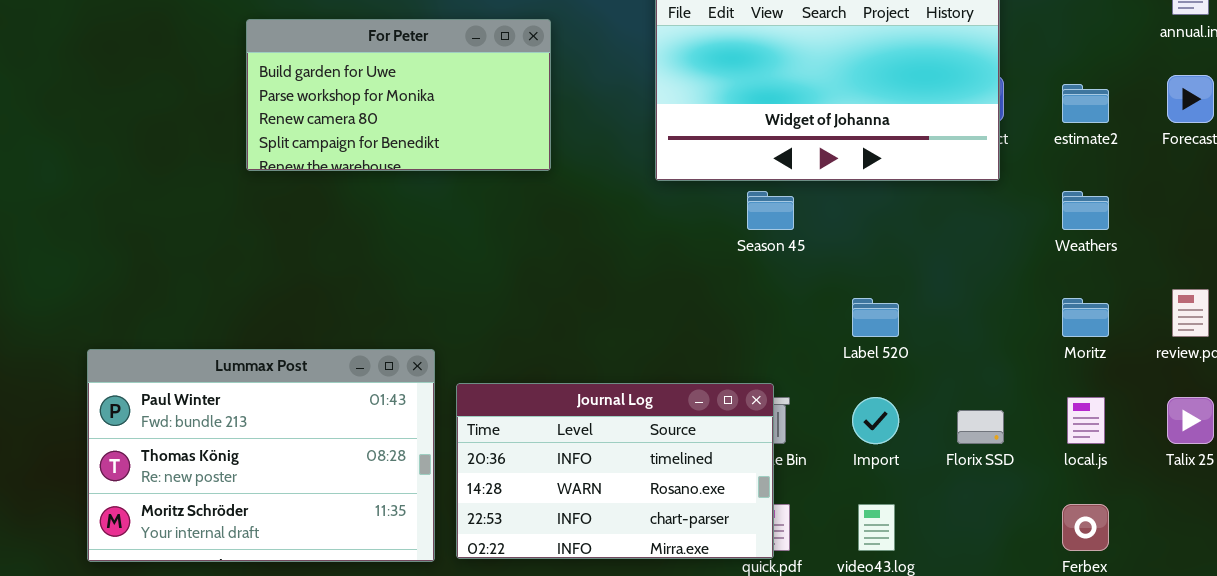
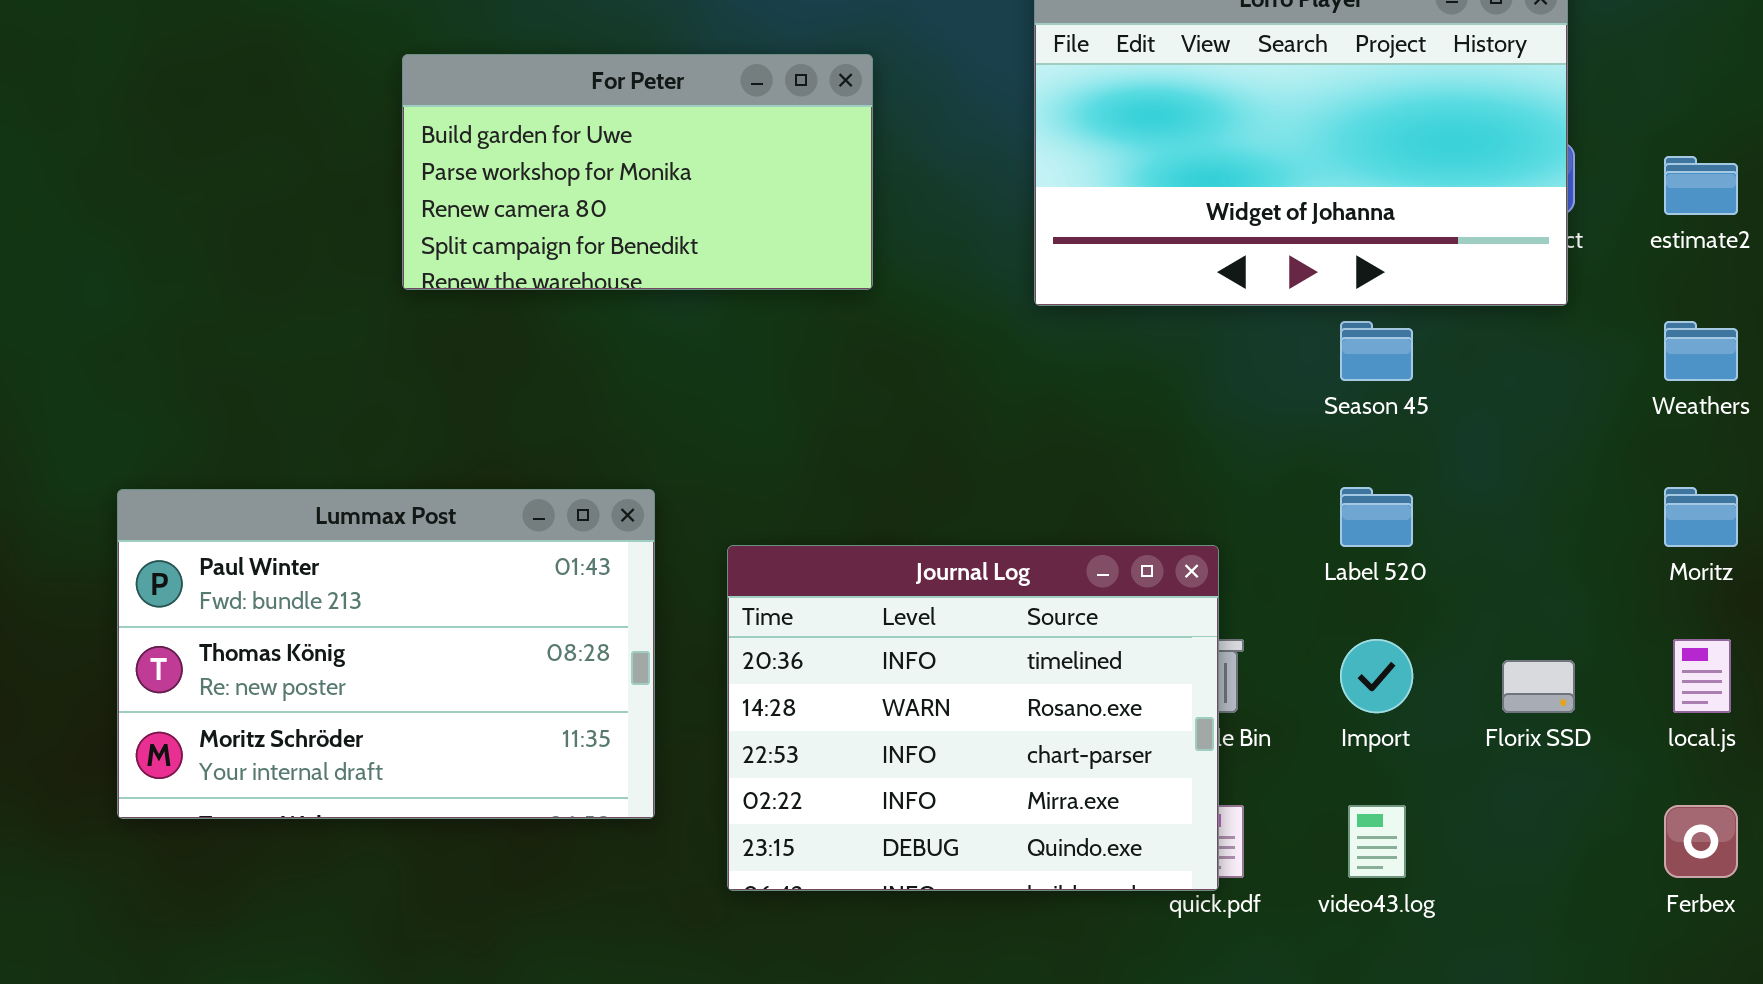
Season 45: [747,191,794,230] -> [1340,321,1413,381], moved
Lummax Post: [87,349,435,562] -> [117,489,655,819], moved
Journal Log: [456,383,774,559] -> [727,545,1219,891], resized

